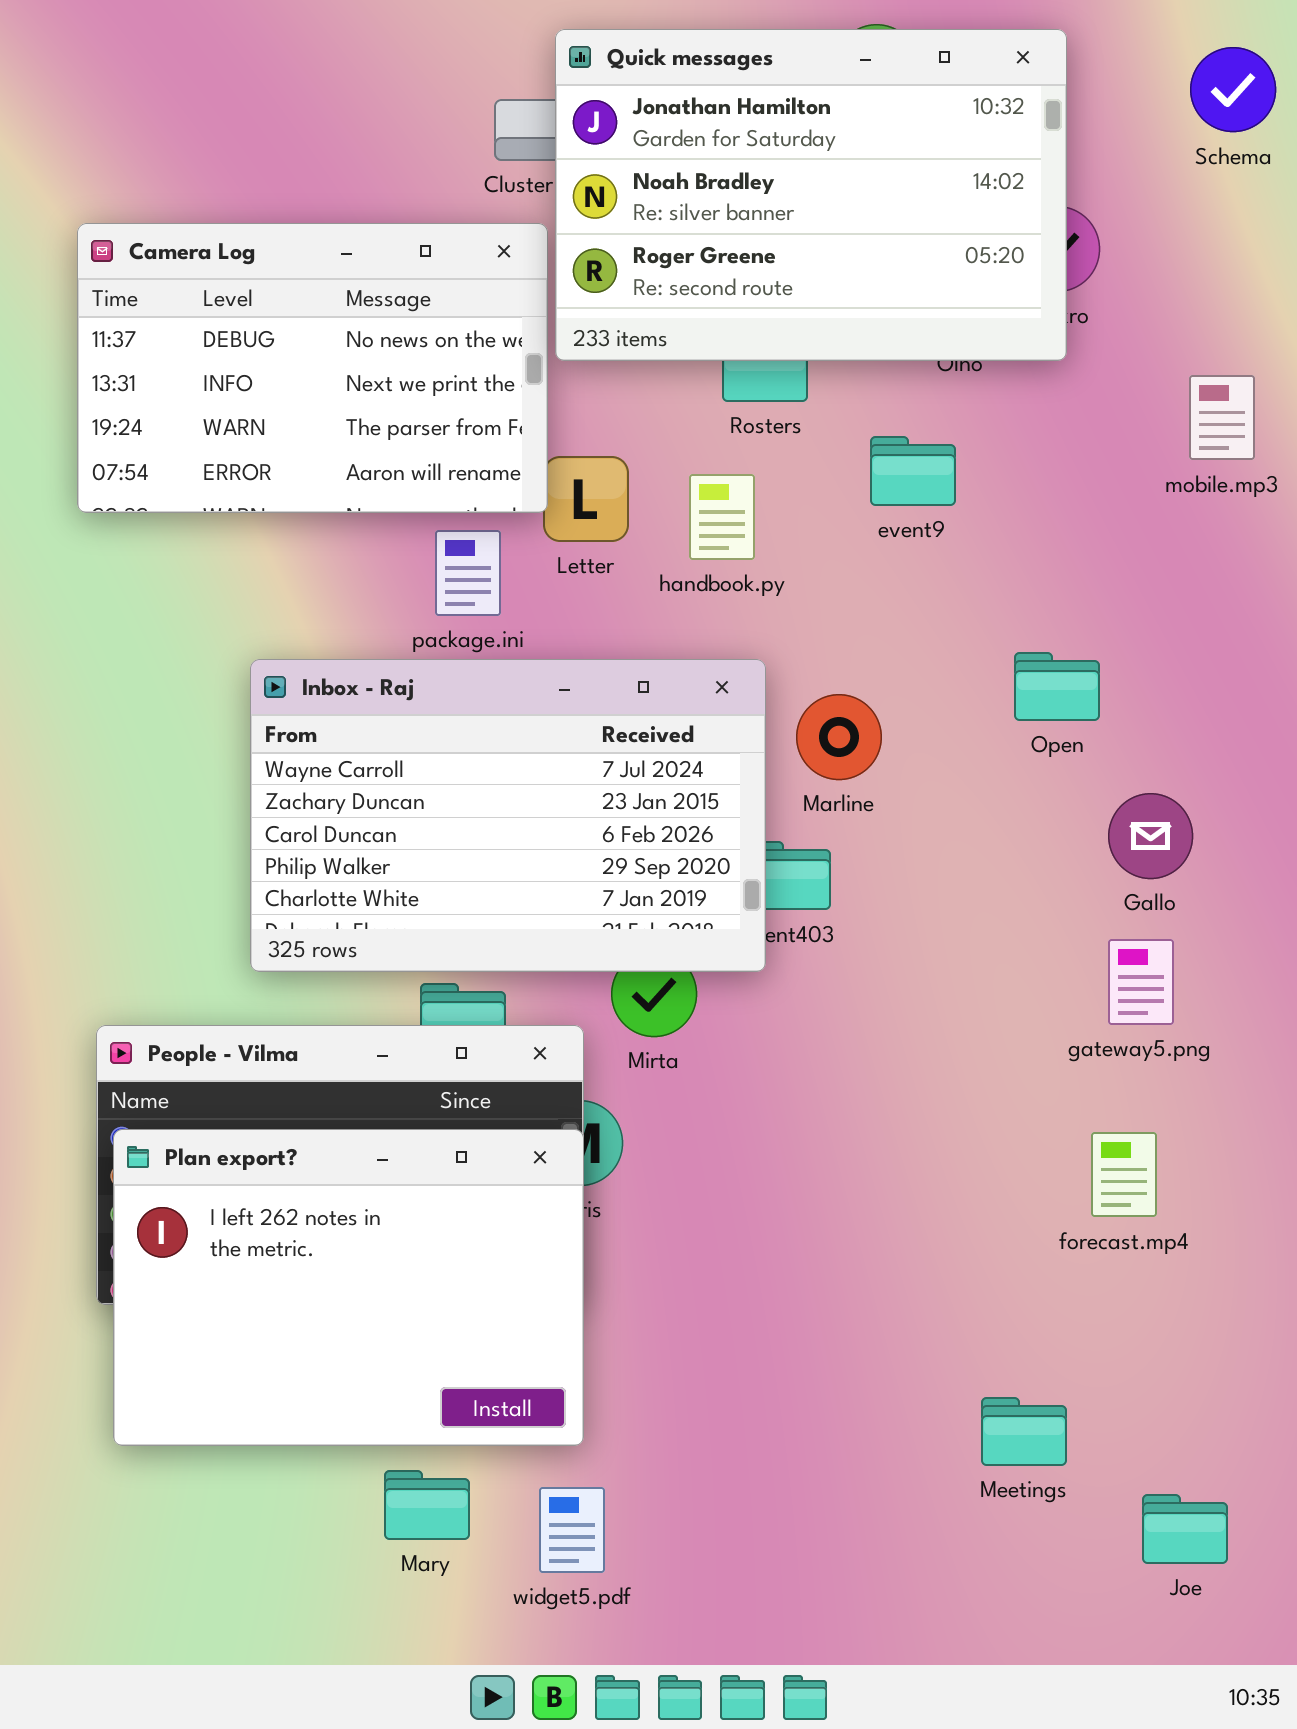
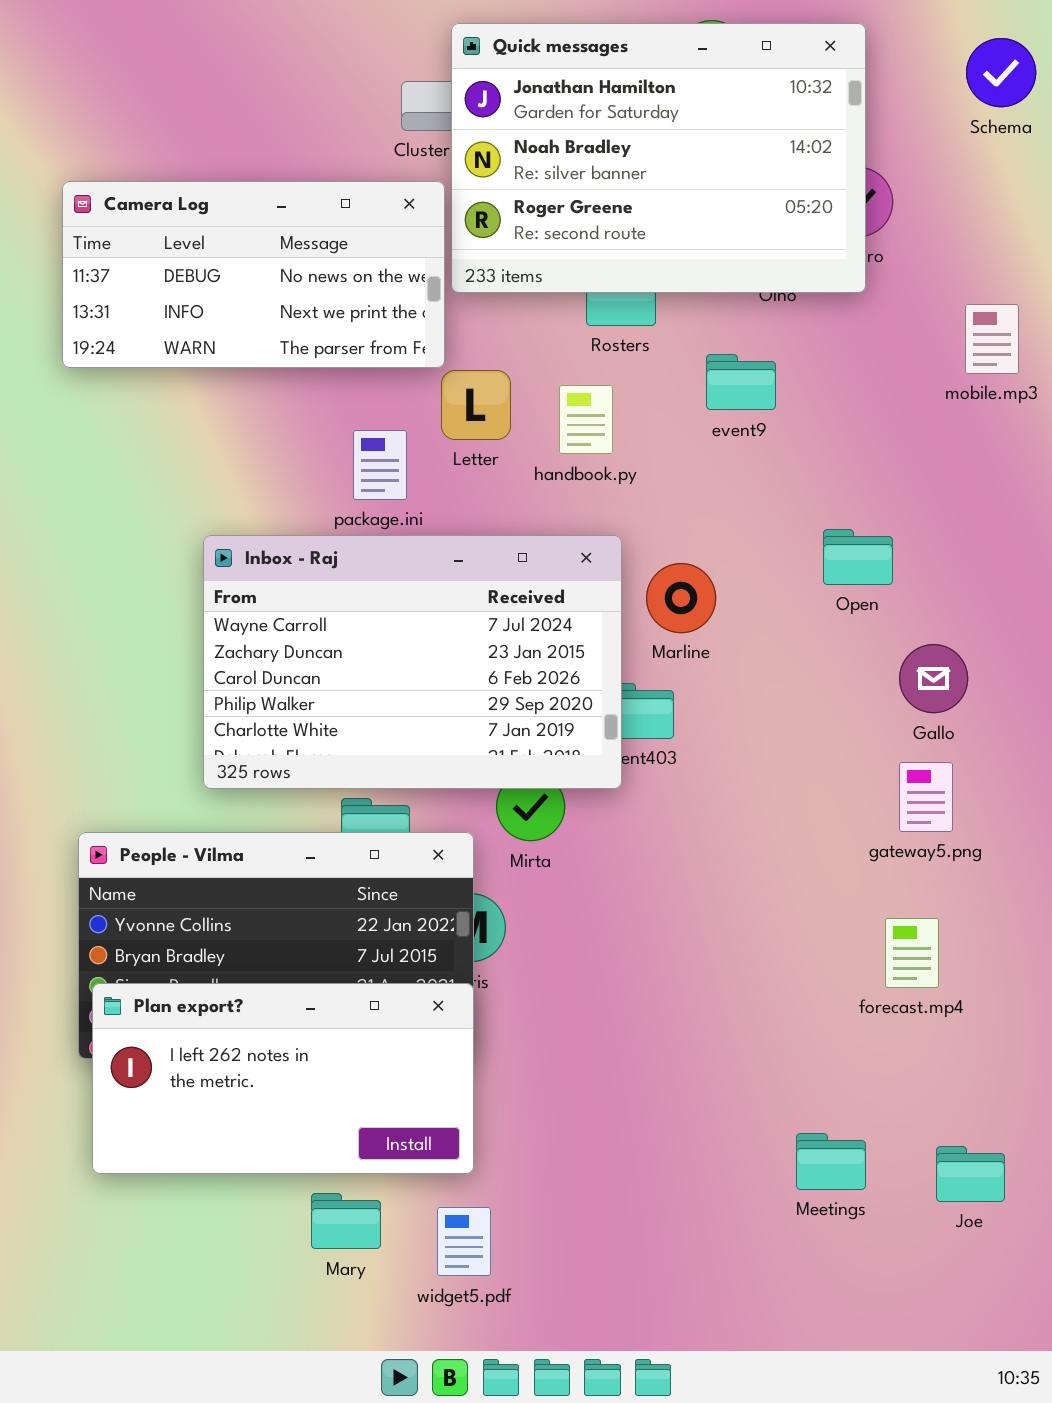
Camera Log: [77,223,548,513] -> [62,181,445,368], resized
Plan export?: [113,1129,584,1446] -> [92,983,474,1174], resized
Joe: [1142,1494,1228,1564] -> [936,1146,1005,1202], moved

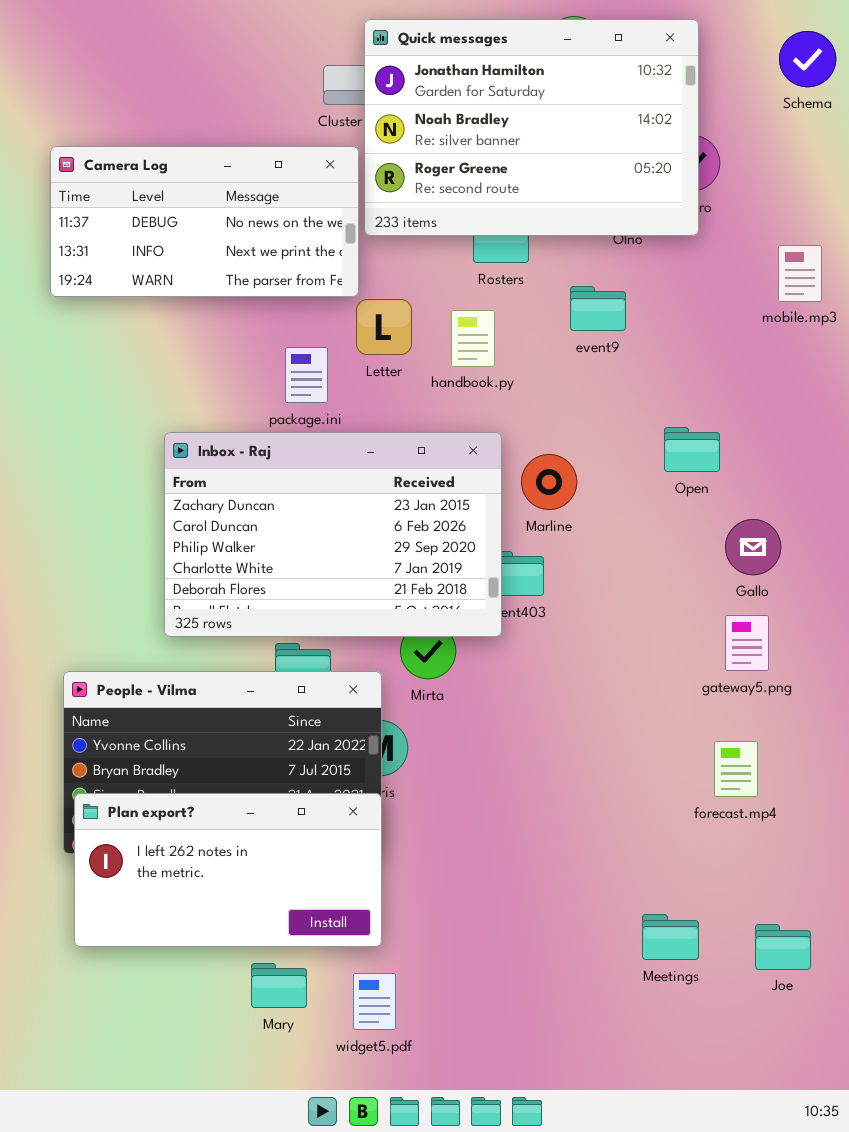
Inbox - Raj: [203,535,622,789] -> [164,432,502,637], scrolled down 1 row

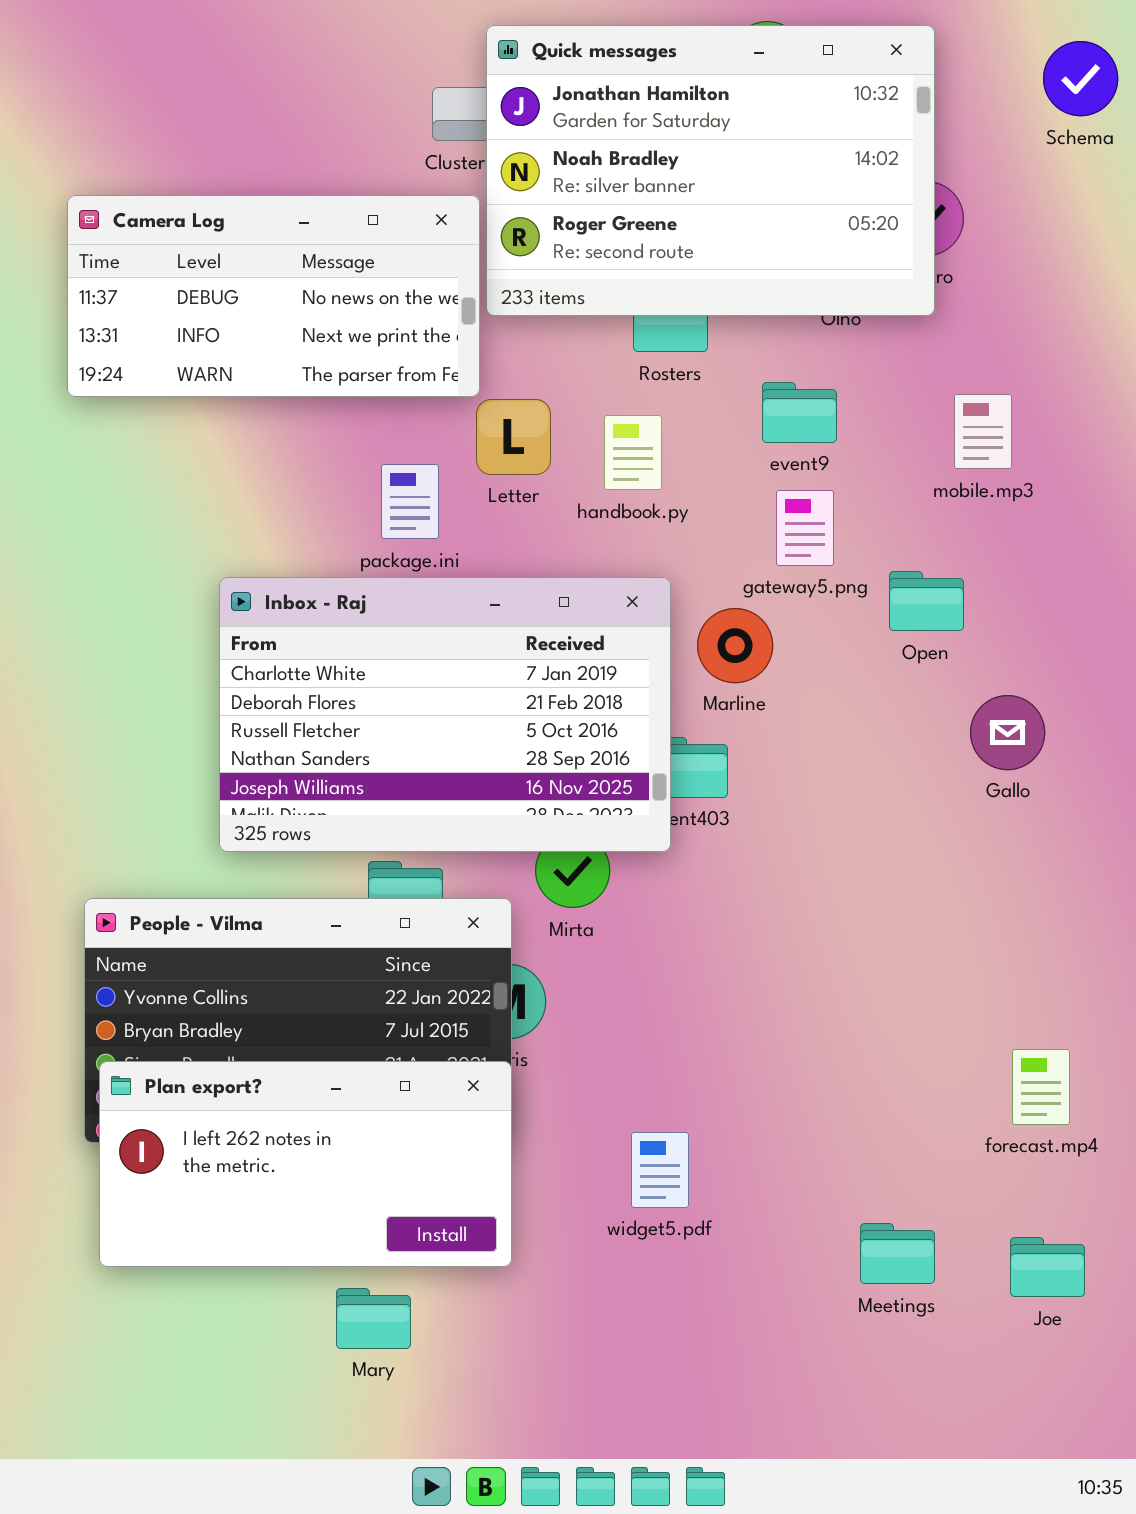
mobile.mp3: [778,245,822,302] -> [954,394,1012,469], moved
Inbox - Raj: [164,432,502,637] -> [219,577,671,852], scrolled down 3 rows
gateway5.png: [725,615,769,671] -> [776,490,834,566], moved
forecast.mp4: [714,741,758,797] -> [1012,1049,1070,1125], moved
widget5.pdf: [353,973,396,1030] -> [631,1132,689,1208], moved

